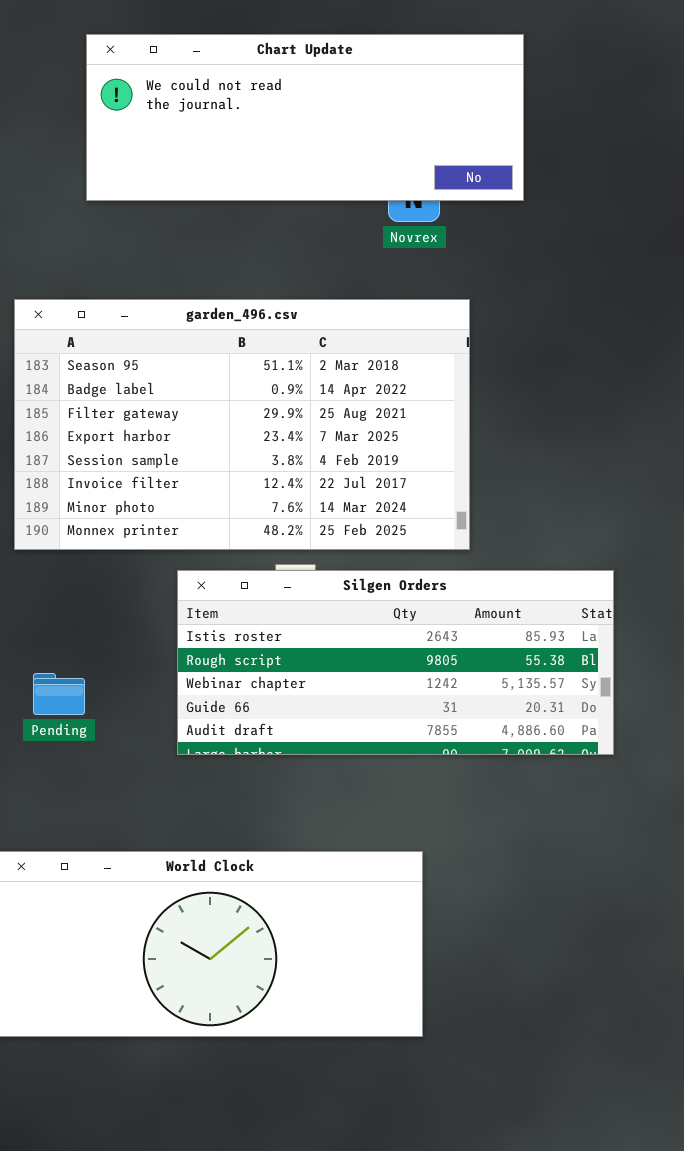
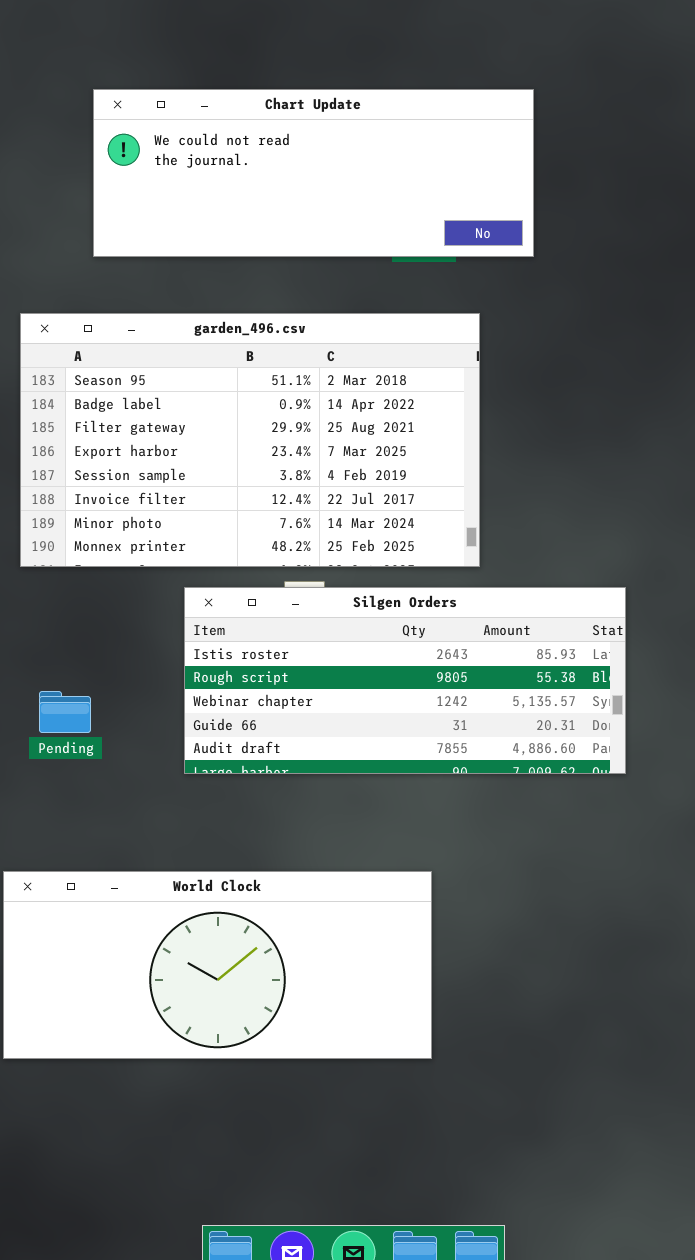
Chart Update: [86,34,524,201] -> [93,89,534,257], moved

